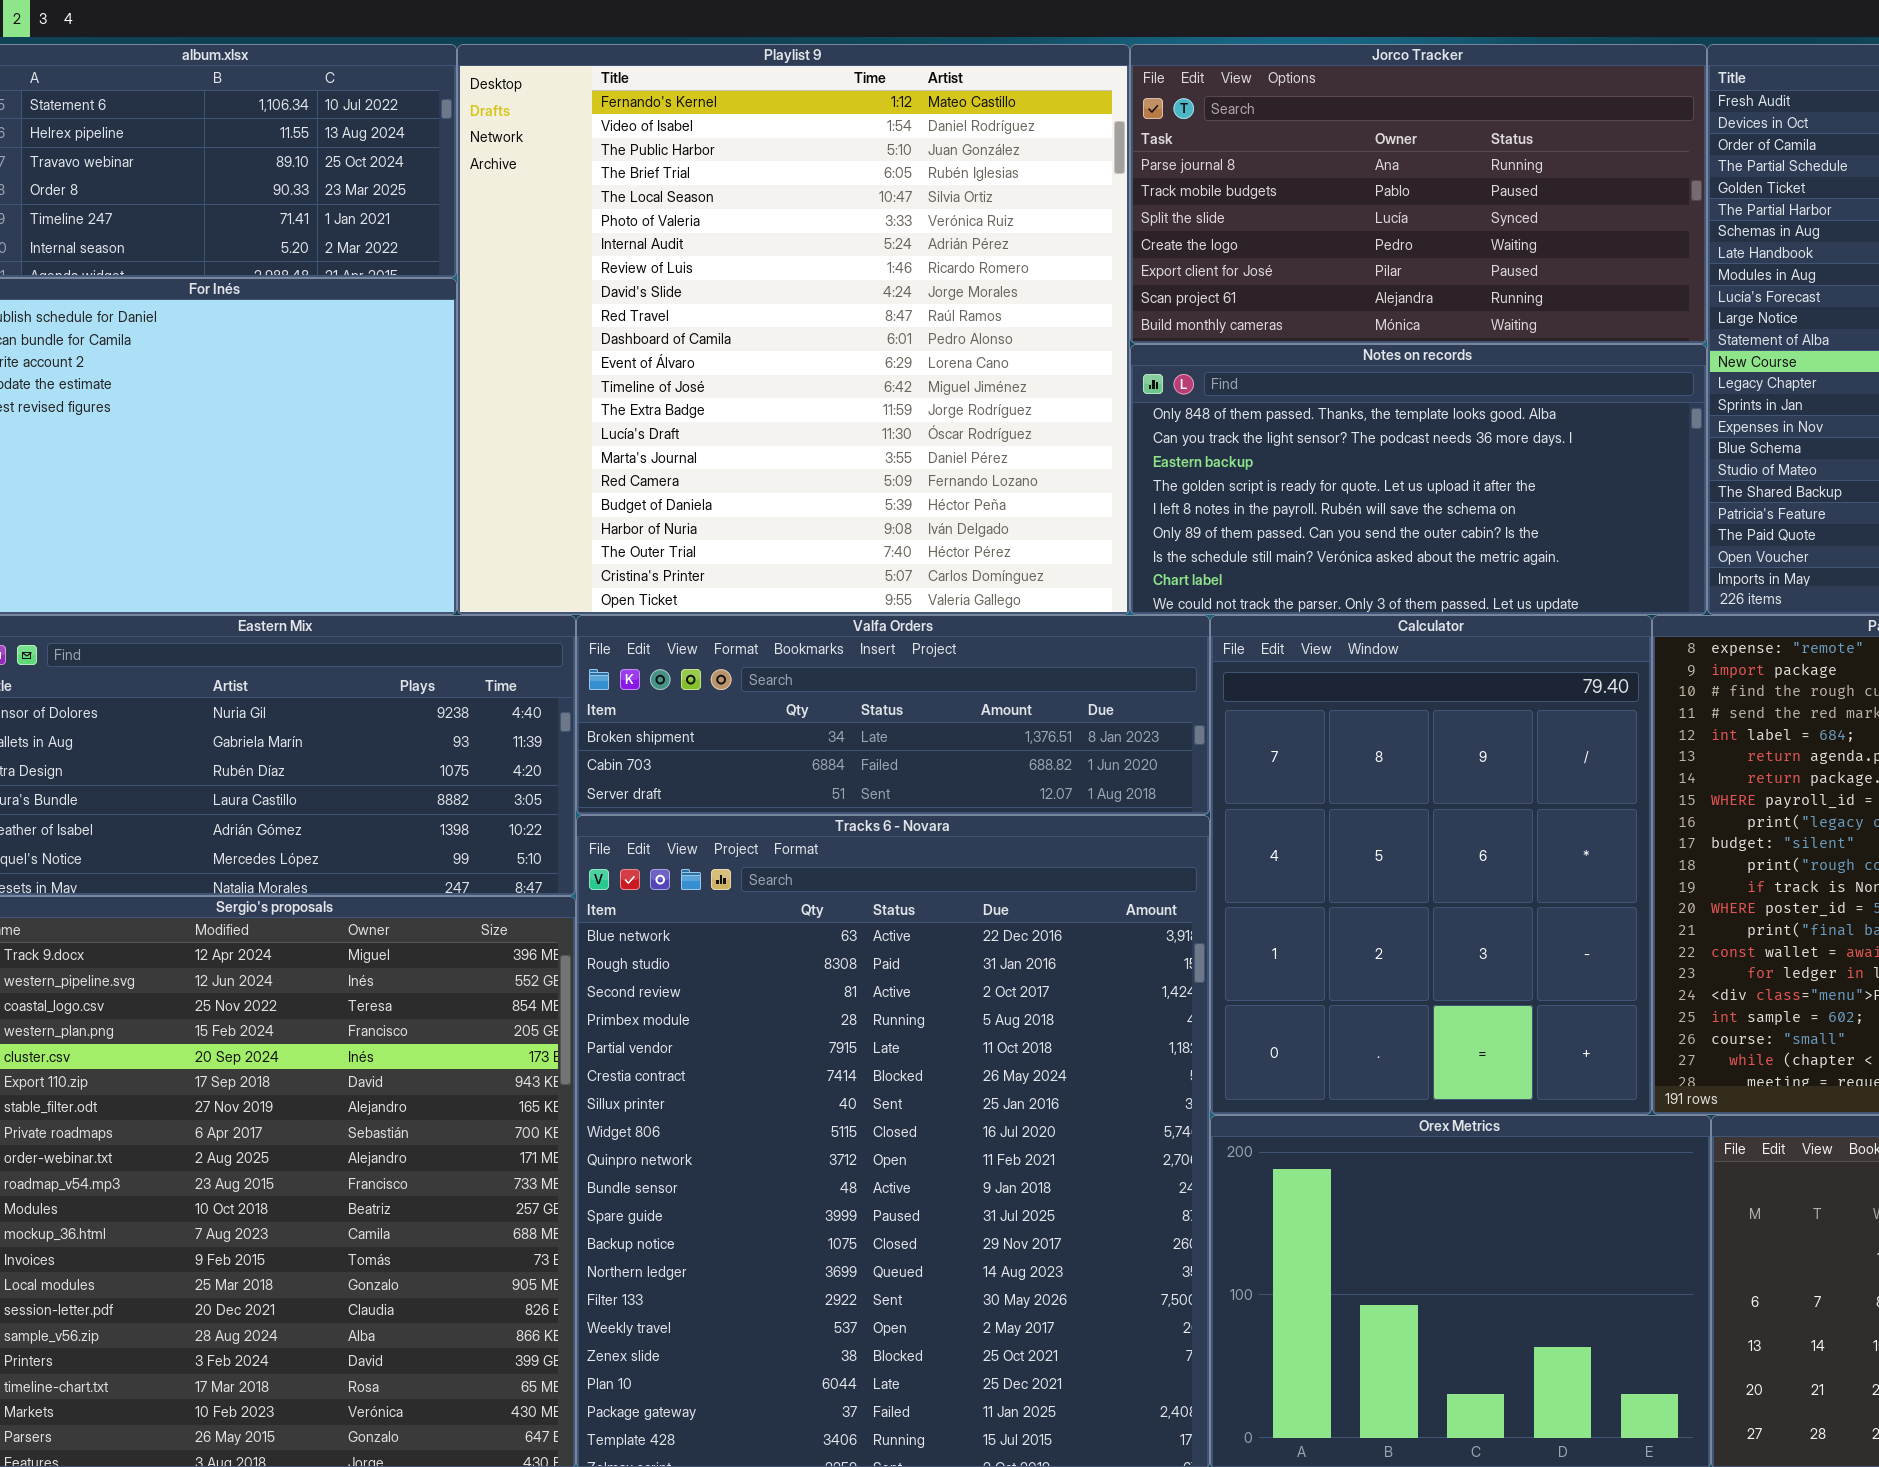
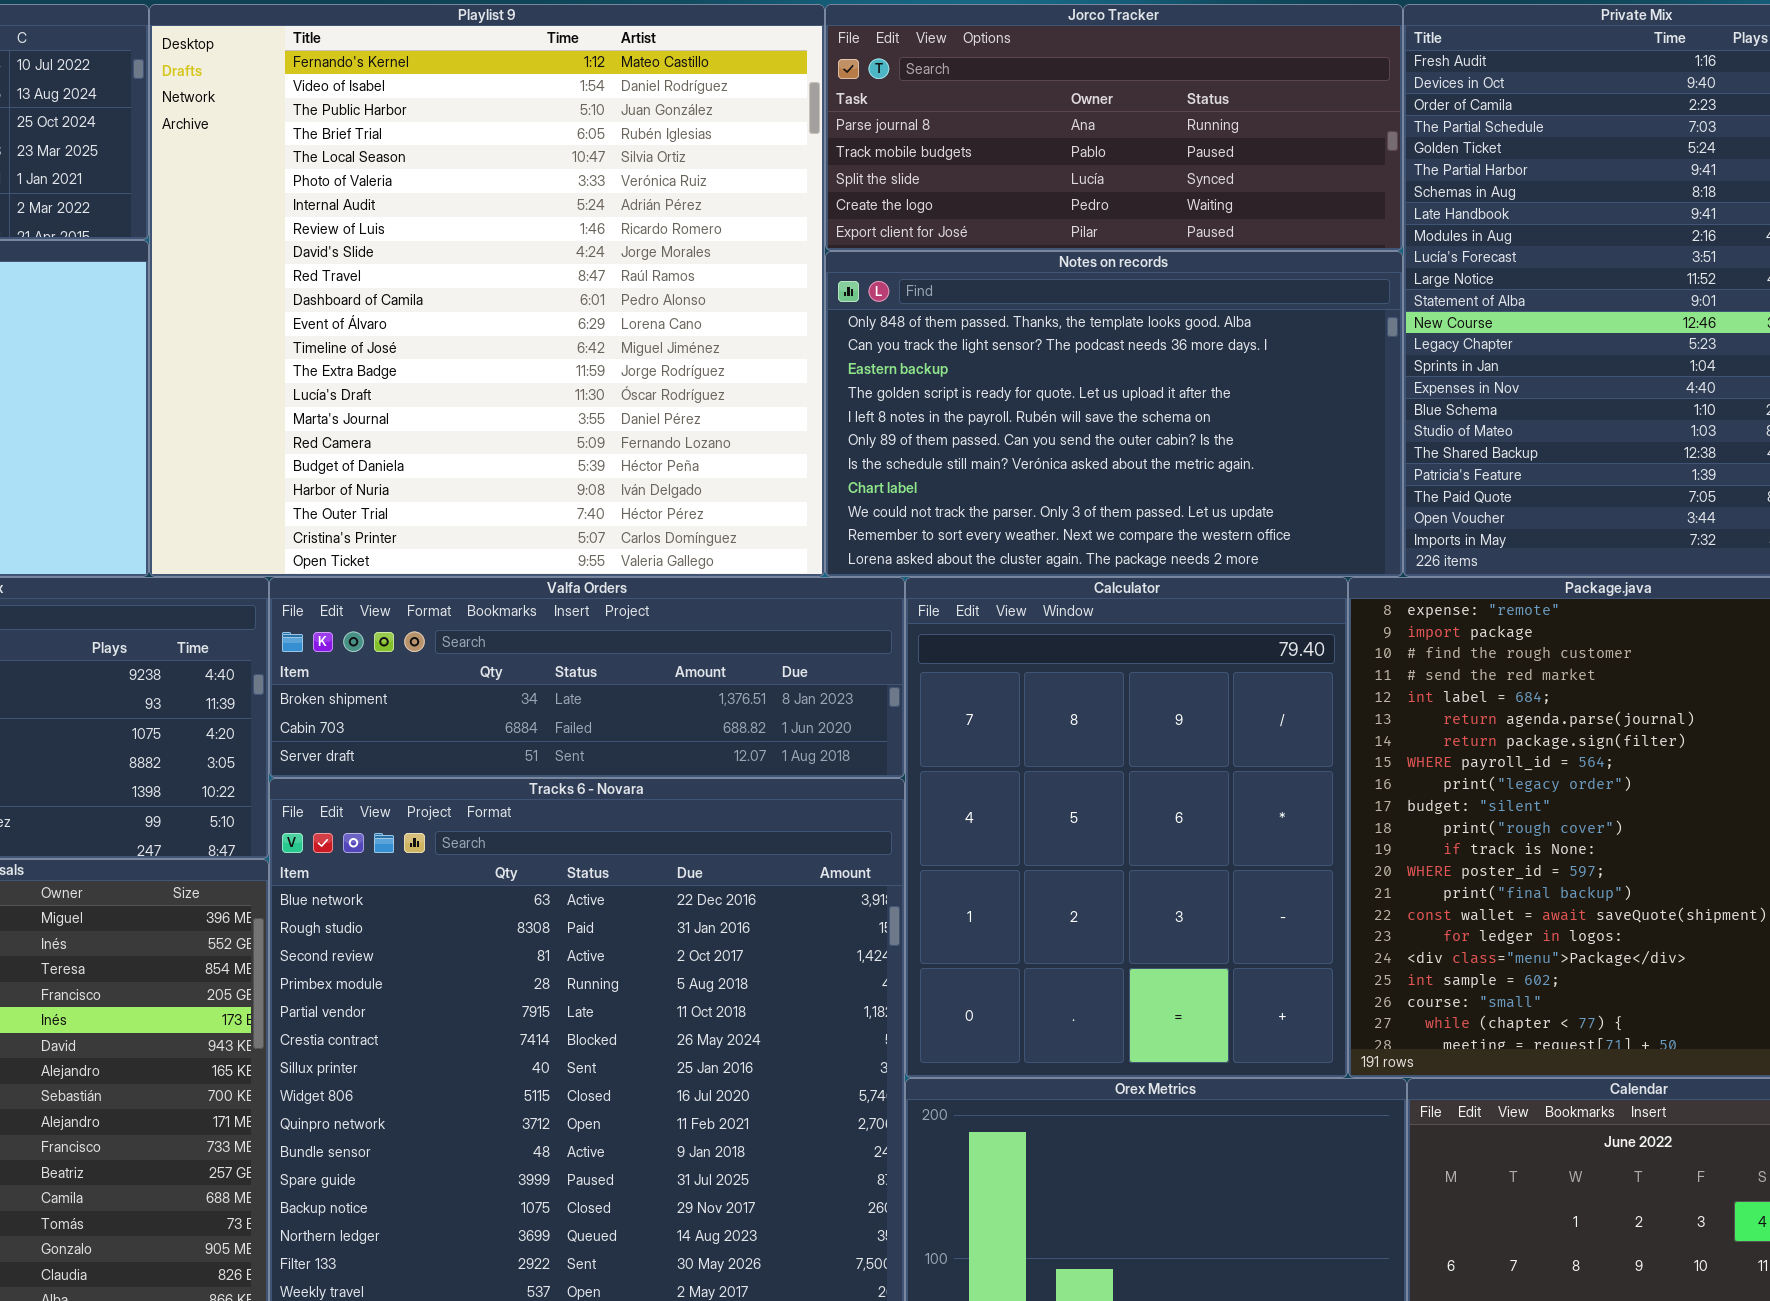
Jorco Tracker: [1130,44,1707,344] -> [825,4,1403,251], resized
Notes on records: [1130,344,1707,615] -> [825,251,1403,577], resized

